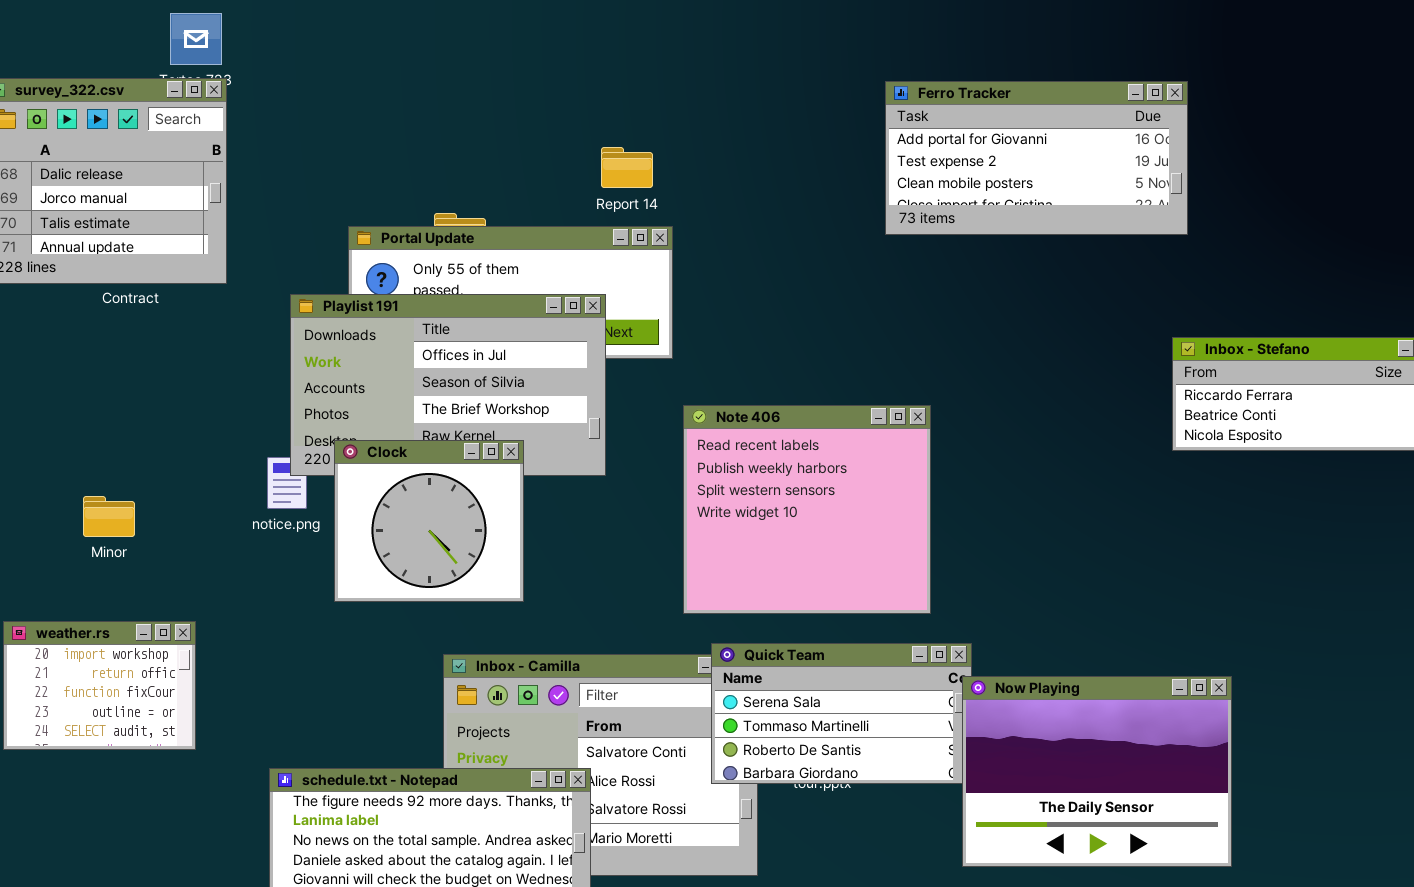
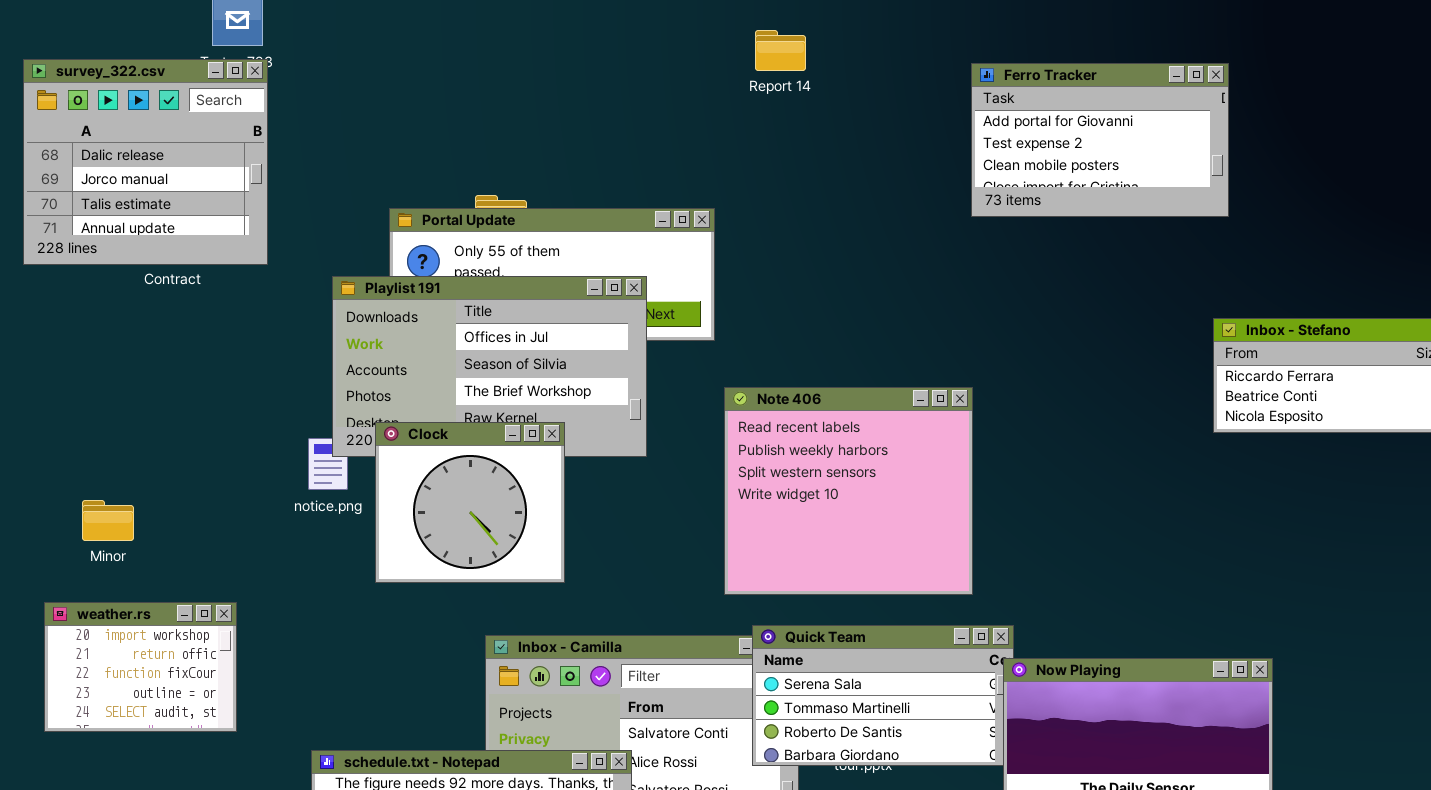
Ferro Tracker: [885,81,1188,235] -> [971,63,1229,217], resized
Report 14: [601,147,653,188] -> [755,30,806,71], moved
Minor: [83,496,135,537] -> [82,500,134,541], moved

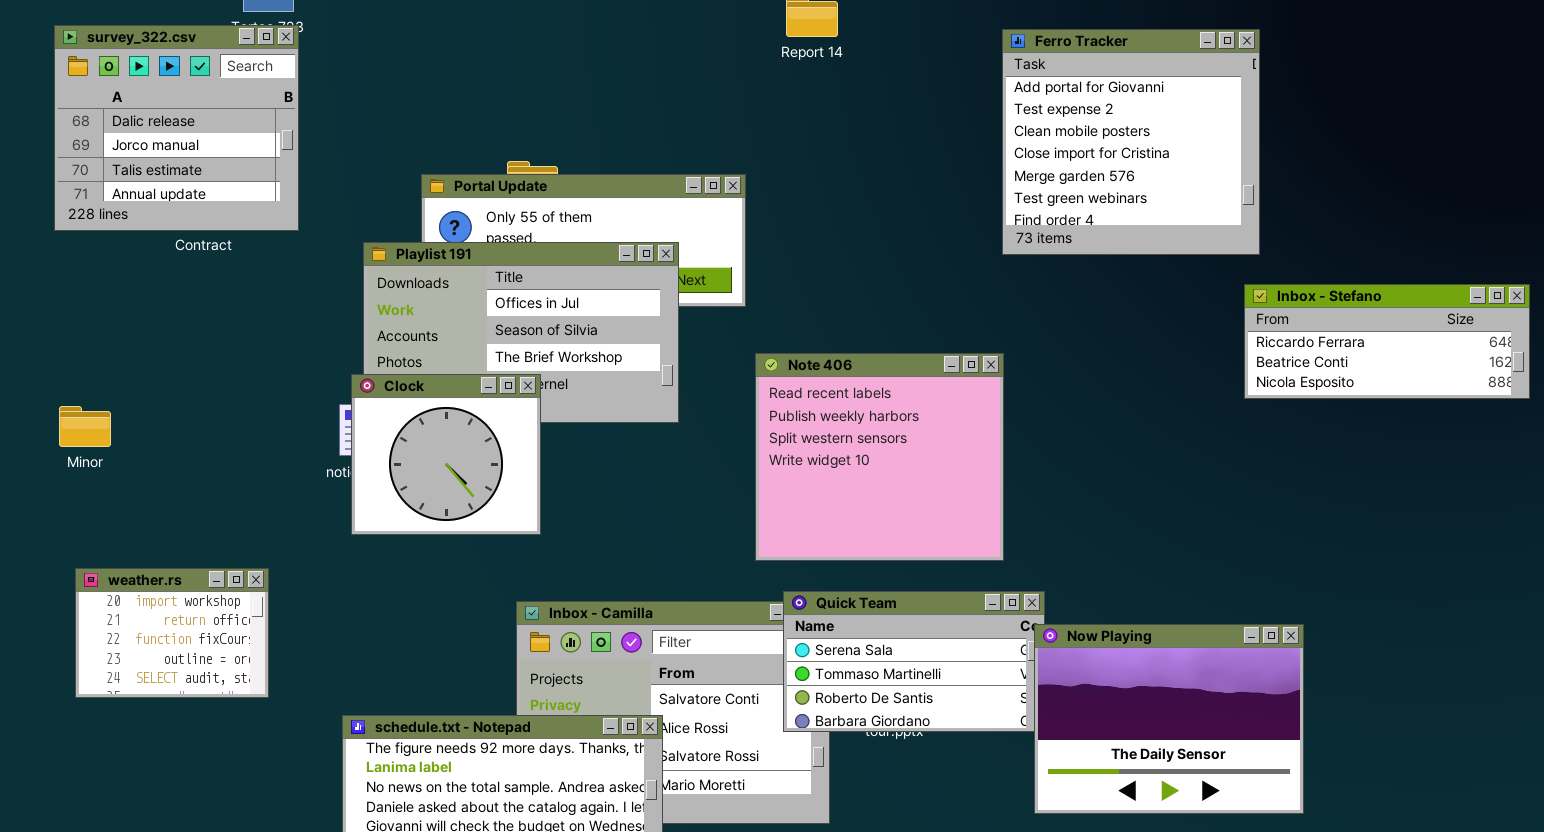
Ferro Tracker: [971,63,1229,217] -> [1002,29,1260,255], resized
Clock: [375,422,565,583] -> [351,374,541,535], moved
Minor: [82,500,134,541] -> [59,406,111,447], moved

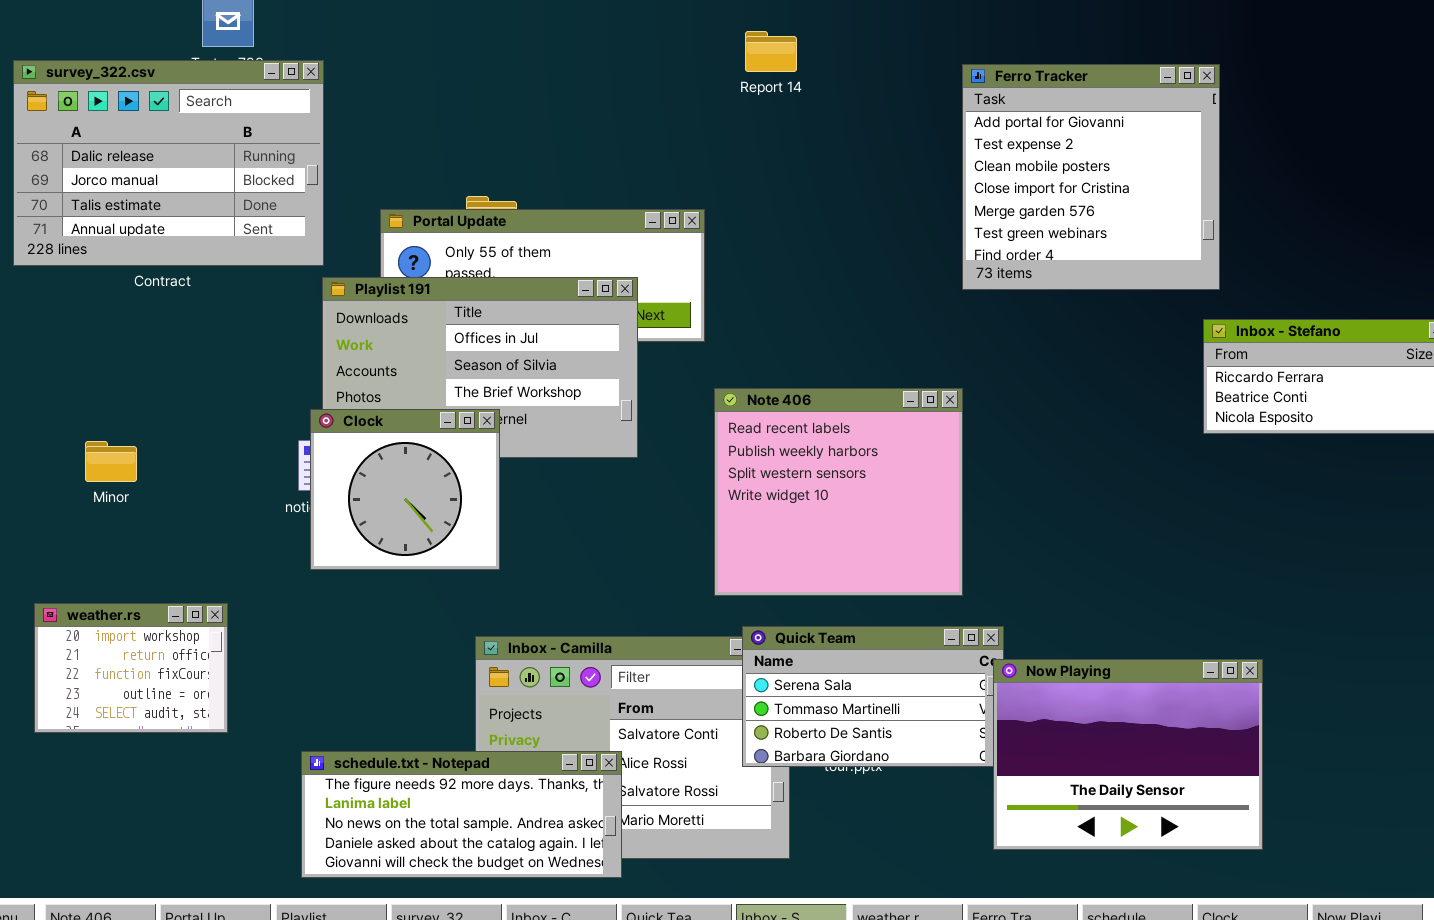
survey_322.csv: [54,25,299,231] -> [13,60,324,266], resized
Minor: [59,406,111,447] -> [85,441,137,482], moved

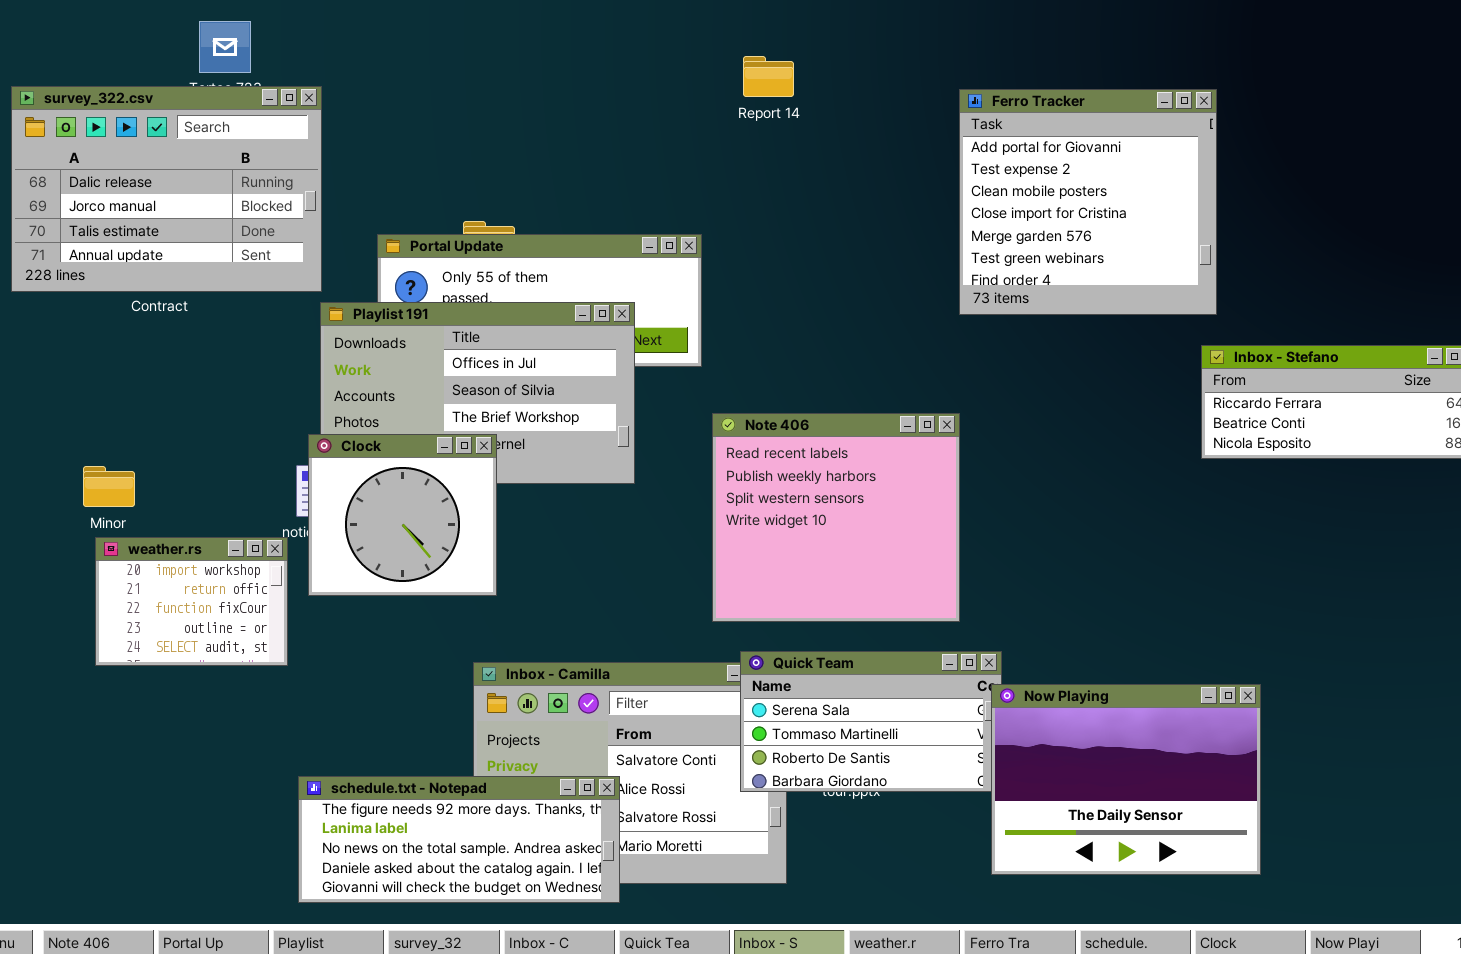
weather.rs: [34,603,228,733] -> [95,537,288,666], moved

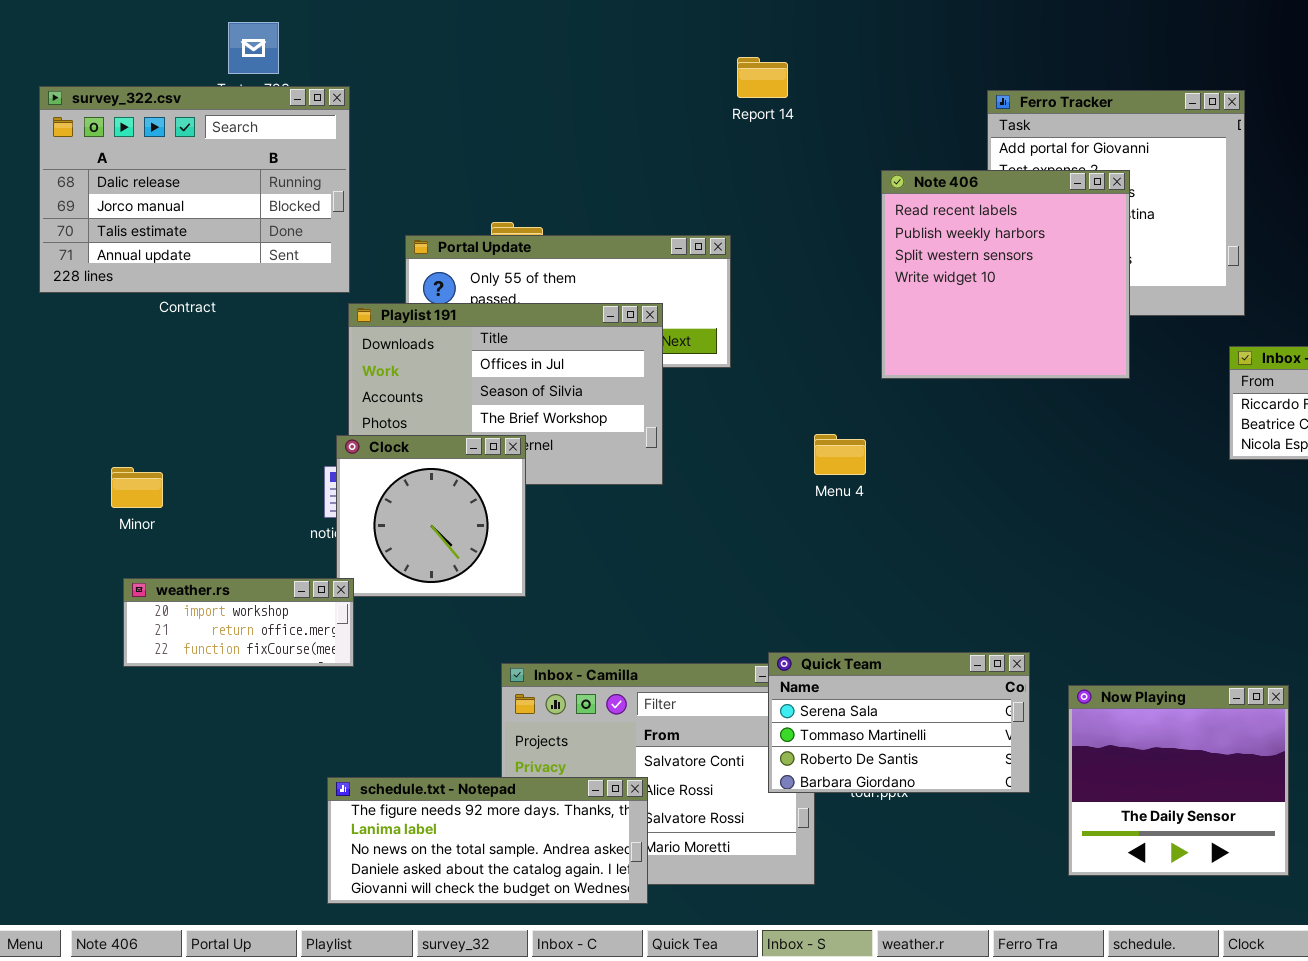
Report 14: [743,56,794,97] -> [737,57,788,98], moved
Note 406: [712,413,960,622] -> [881,170,1130,379], moved
weather.rs: [95,537,288,666] -> [123,578,354,667], resized
Now Playing: [991,684,1261,875] -> [1068,685,1289,876], resized

